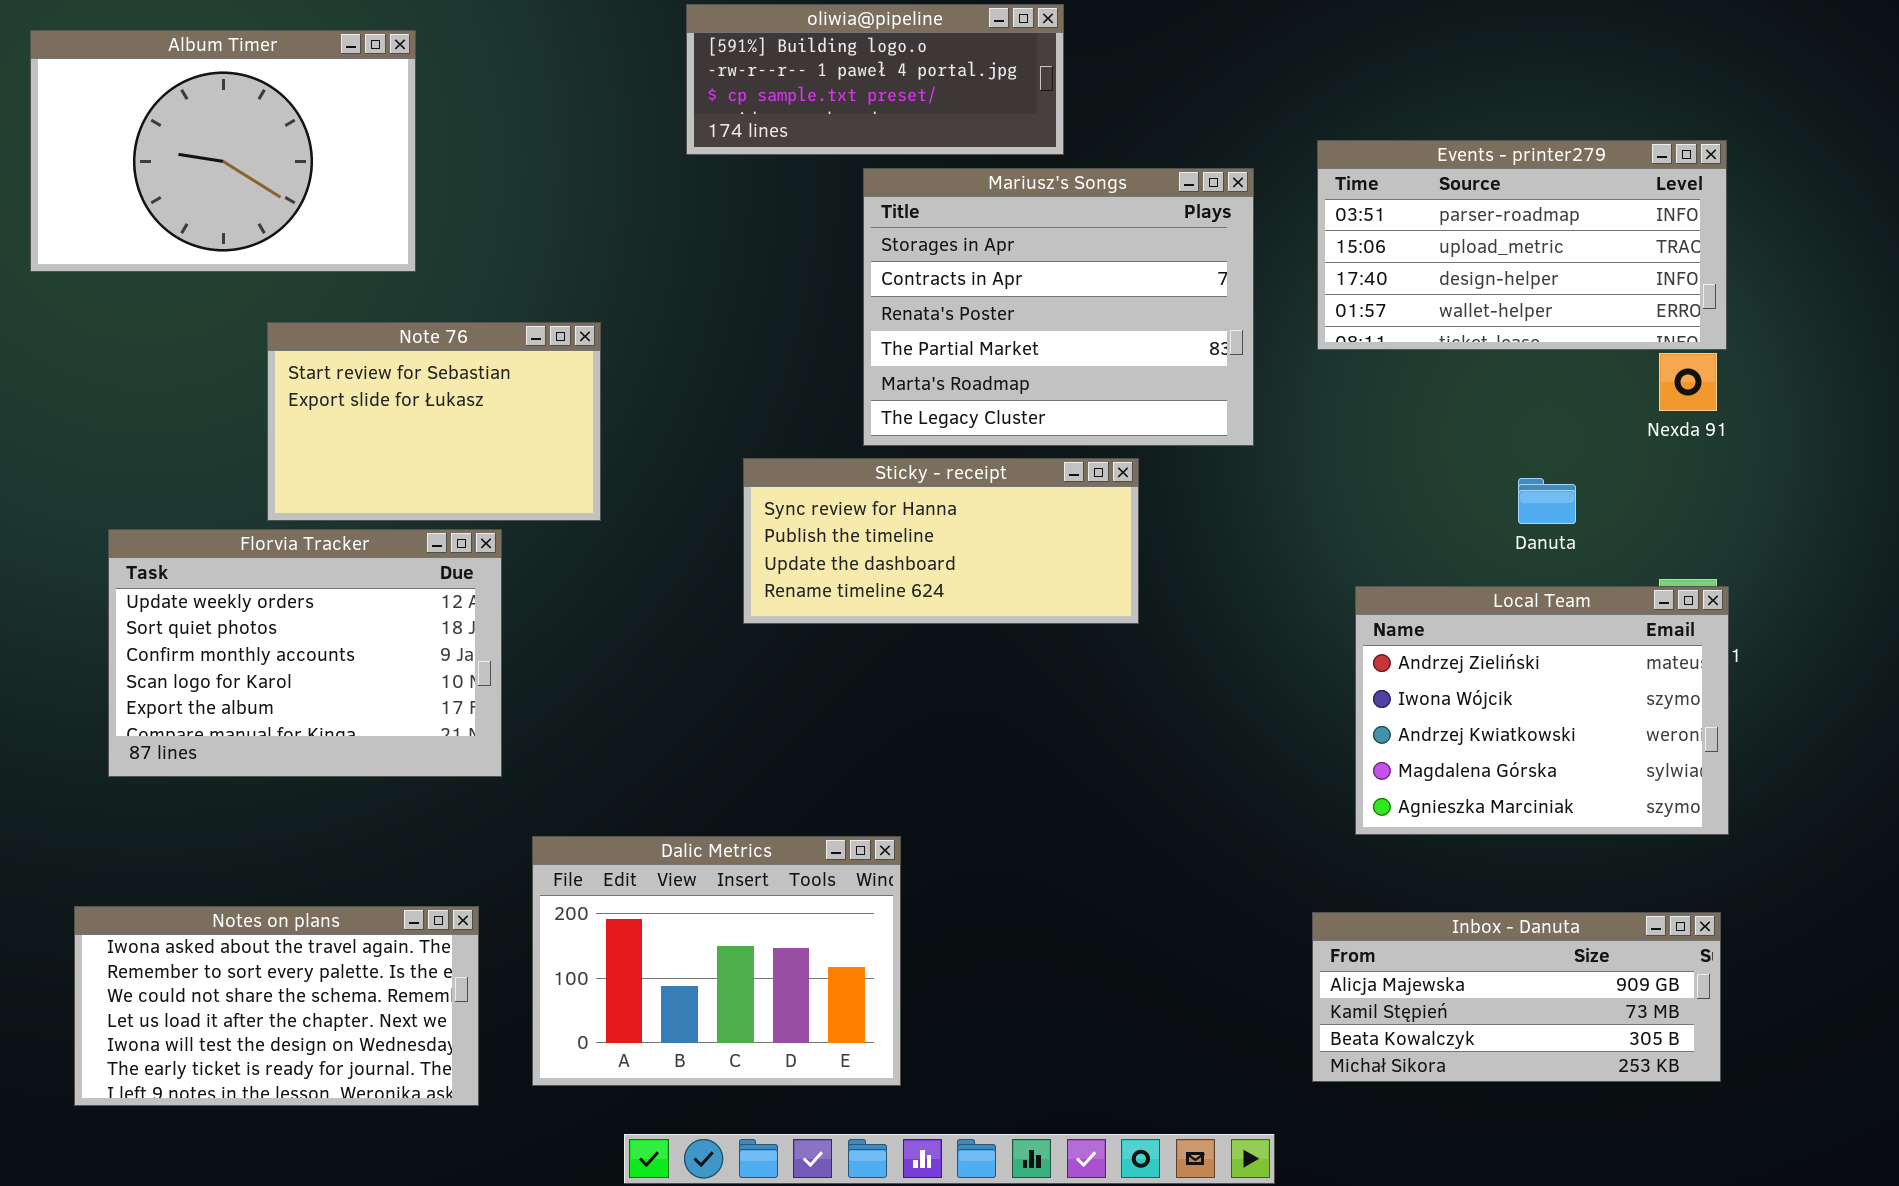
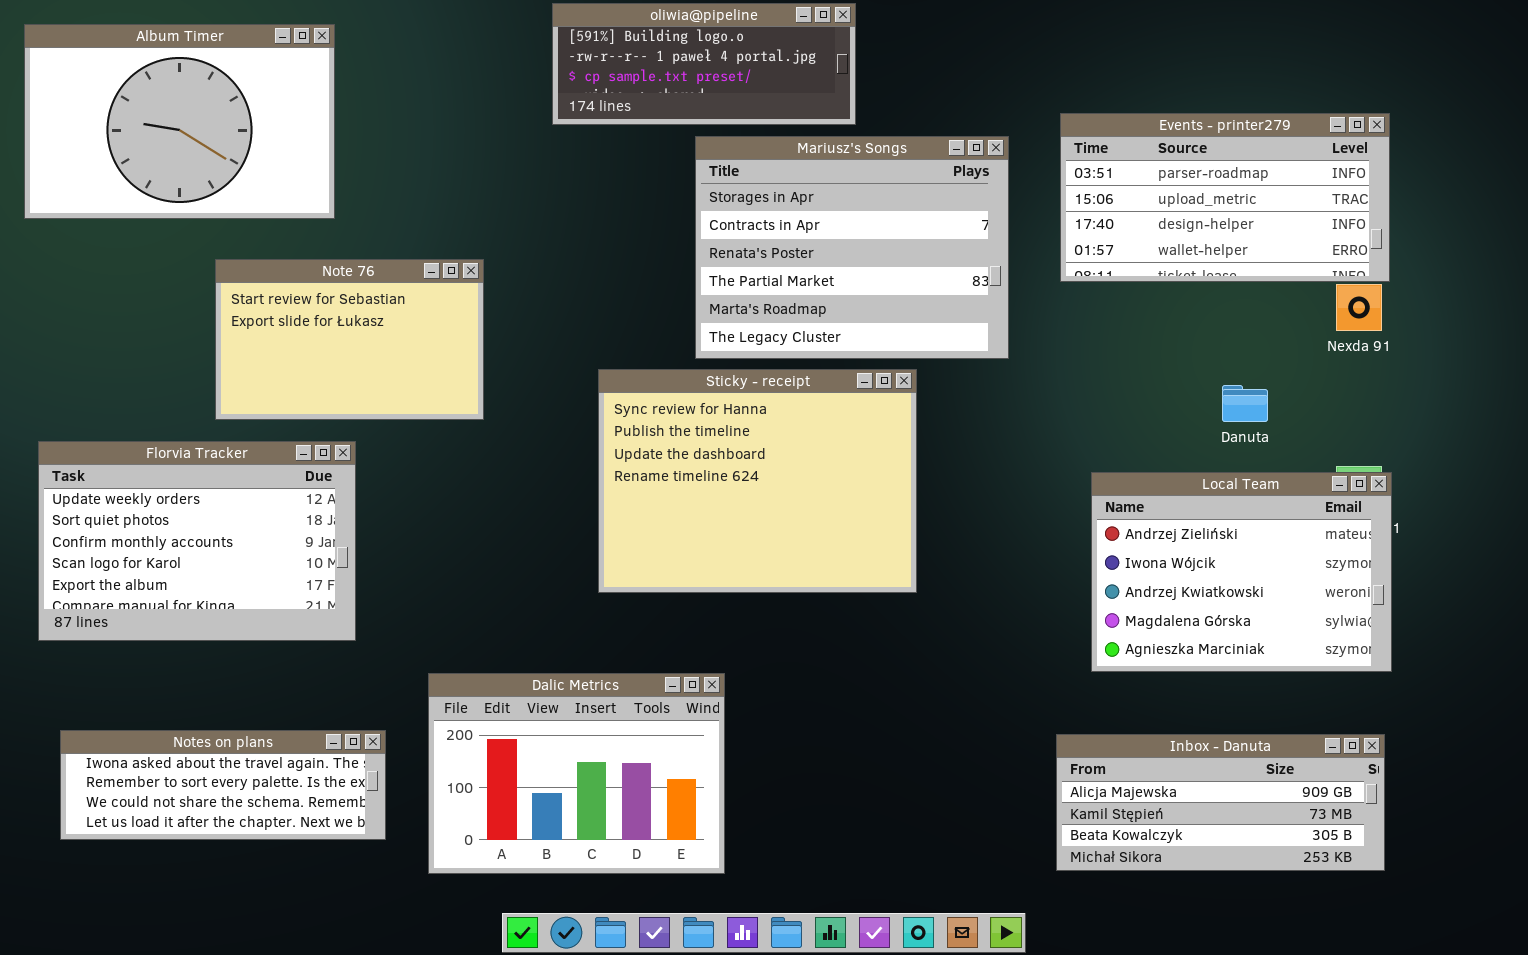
Sticky - receipt: [743,458,1139,624] -> [598,369,917,593], resized
Florvia Tracker: [108,529,502,777] -> [38,441,356,641], moved
Notes on plans: [74,906,479,1106] -> [60,730,386,840], resized

